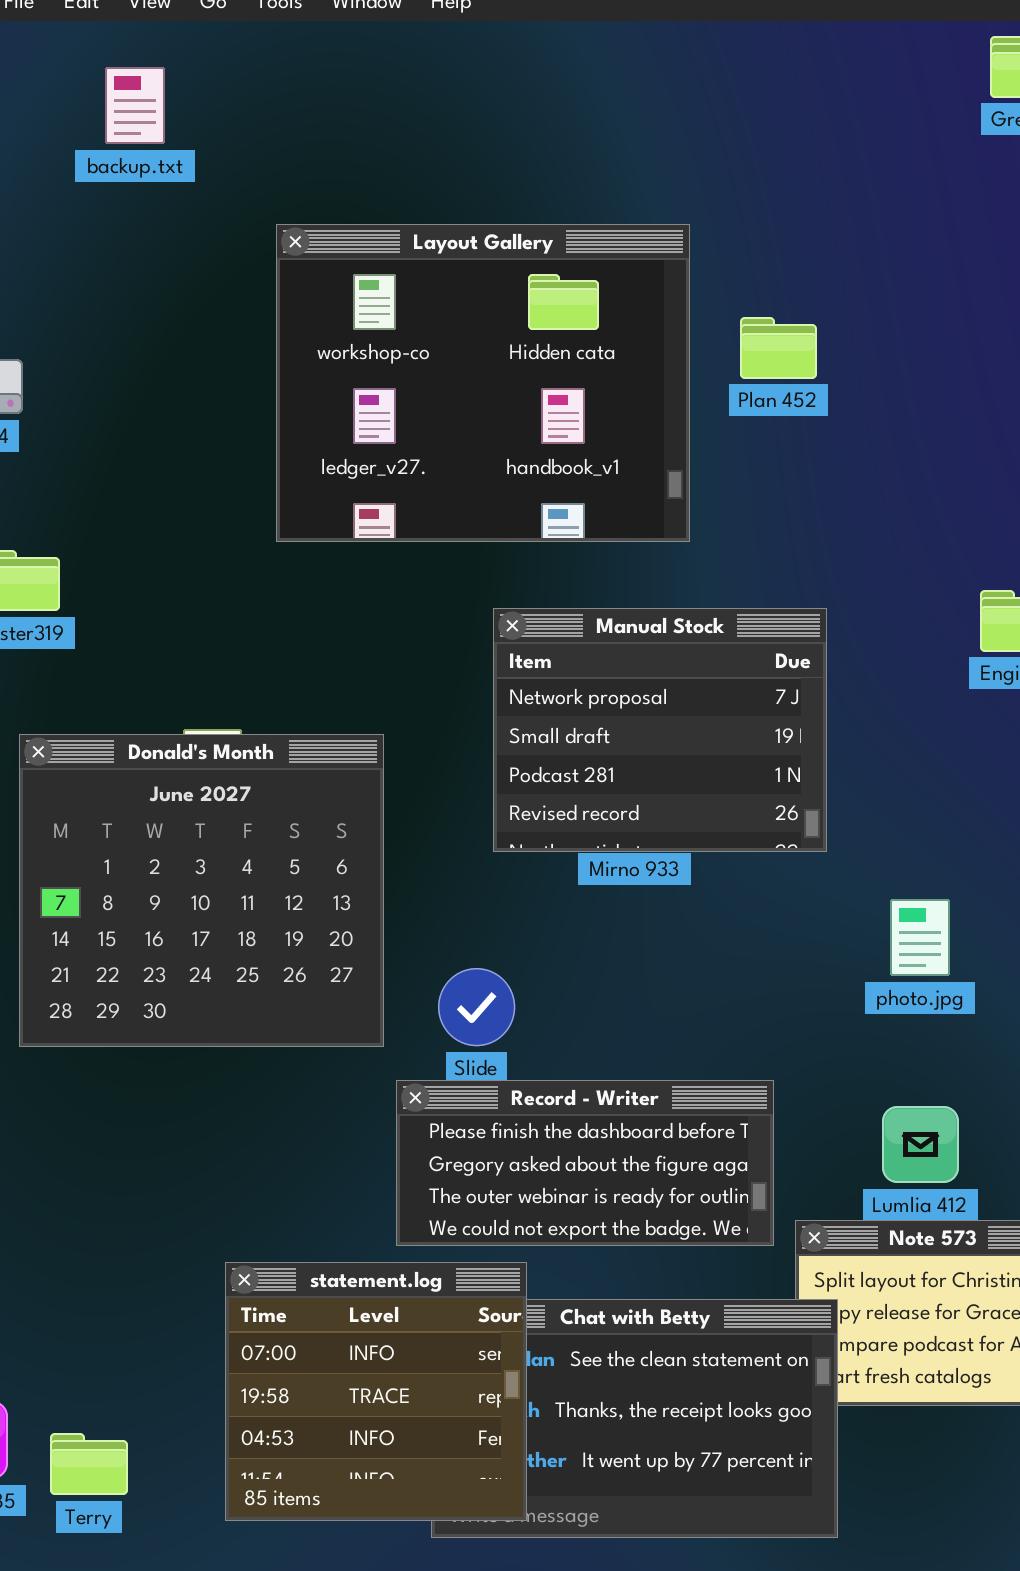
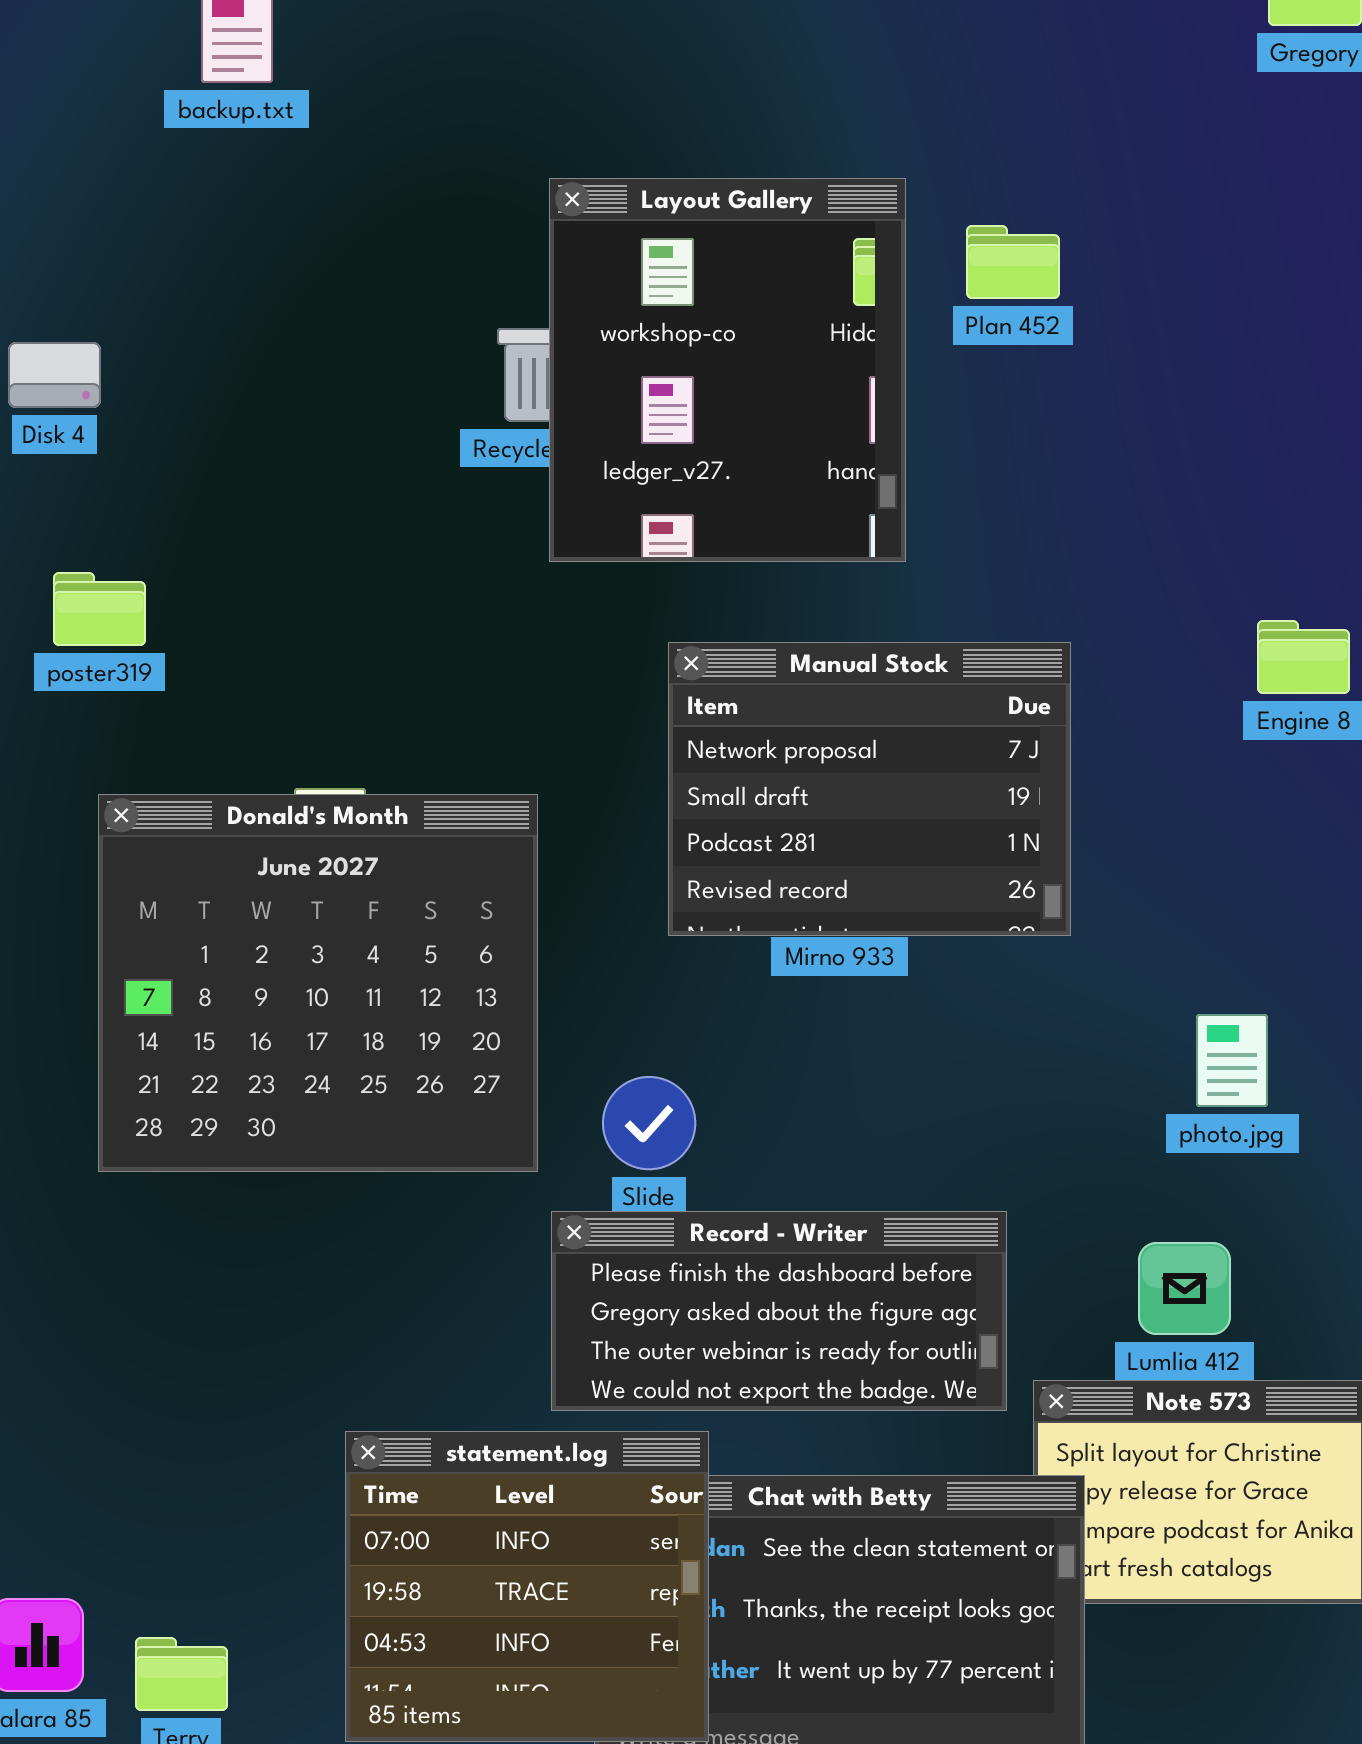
Layout Gallery: [276,224,690,542] -> [549,178,906,562], resized
Plan 452: [740,317,817,379] -> [966,225,1060,299], moved
photo.jpg: [890,899,950,976] -> [1196,1014,1268,1107], moved

